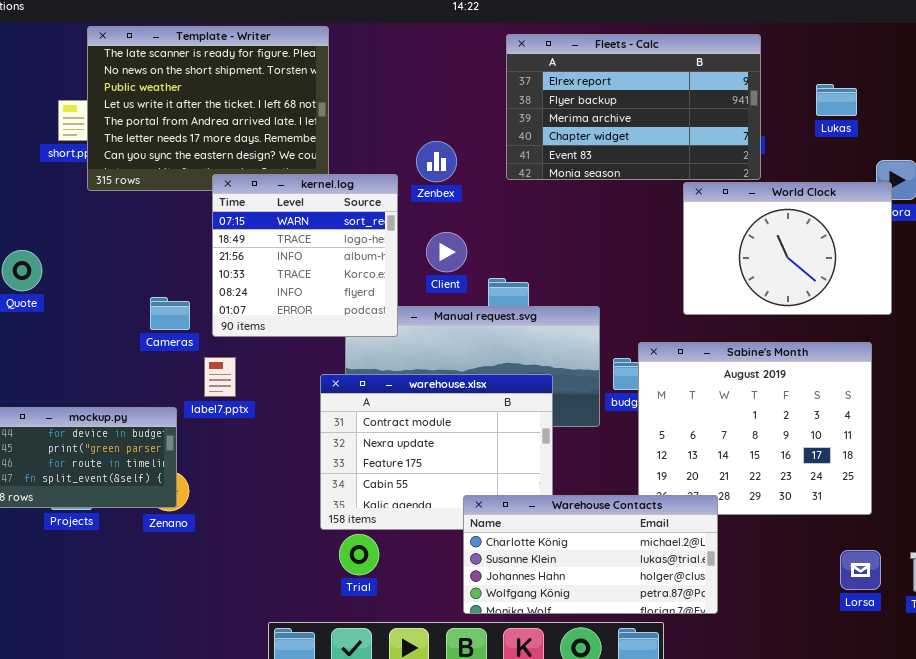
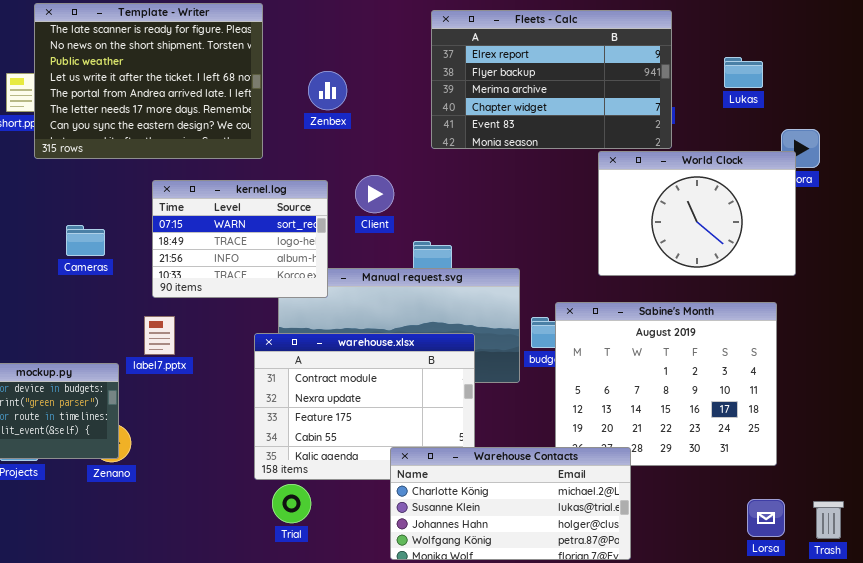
Zenbex: [416,141,457,182] -> [308,71,347,110], moved
kernel.log: [212,174,398,337] -> [152,180,328,298], resized
Client: [426,232,467,272] -> [355,175,394,213], moved
Cameras: [150,297,190,330] -> [66,225,105,256], moved

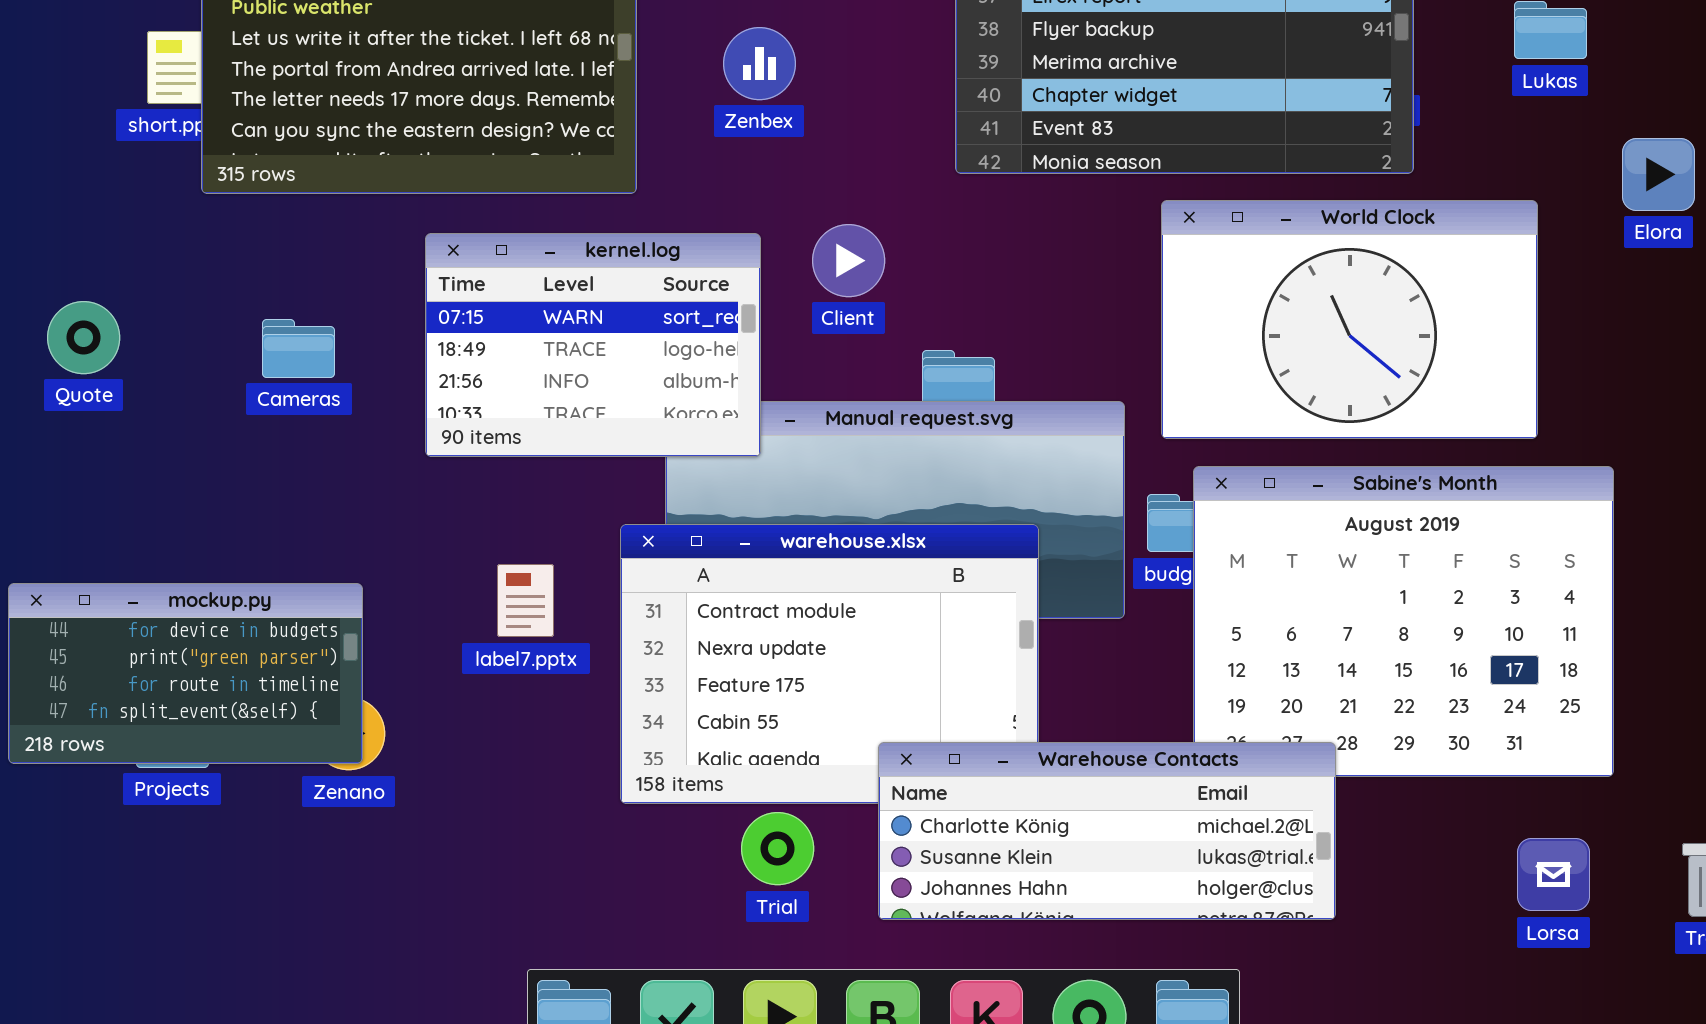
World Clock: [598,151,796,276] -> [1161,200,1538,439], moved
label7.pptx: [144,316,175,355] -> [497,564,554,637], moved
Warehouse Contacts: [390,447,631,560] -> [878,742,1336,920], resized
Trial: [272,484,311,523] -> [741,812,814,885], moved
Lorsa: [747,499,785,537] -> [1517,838,1590,911], moved

